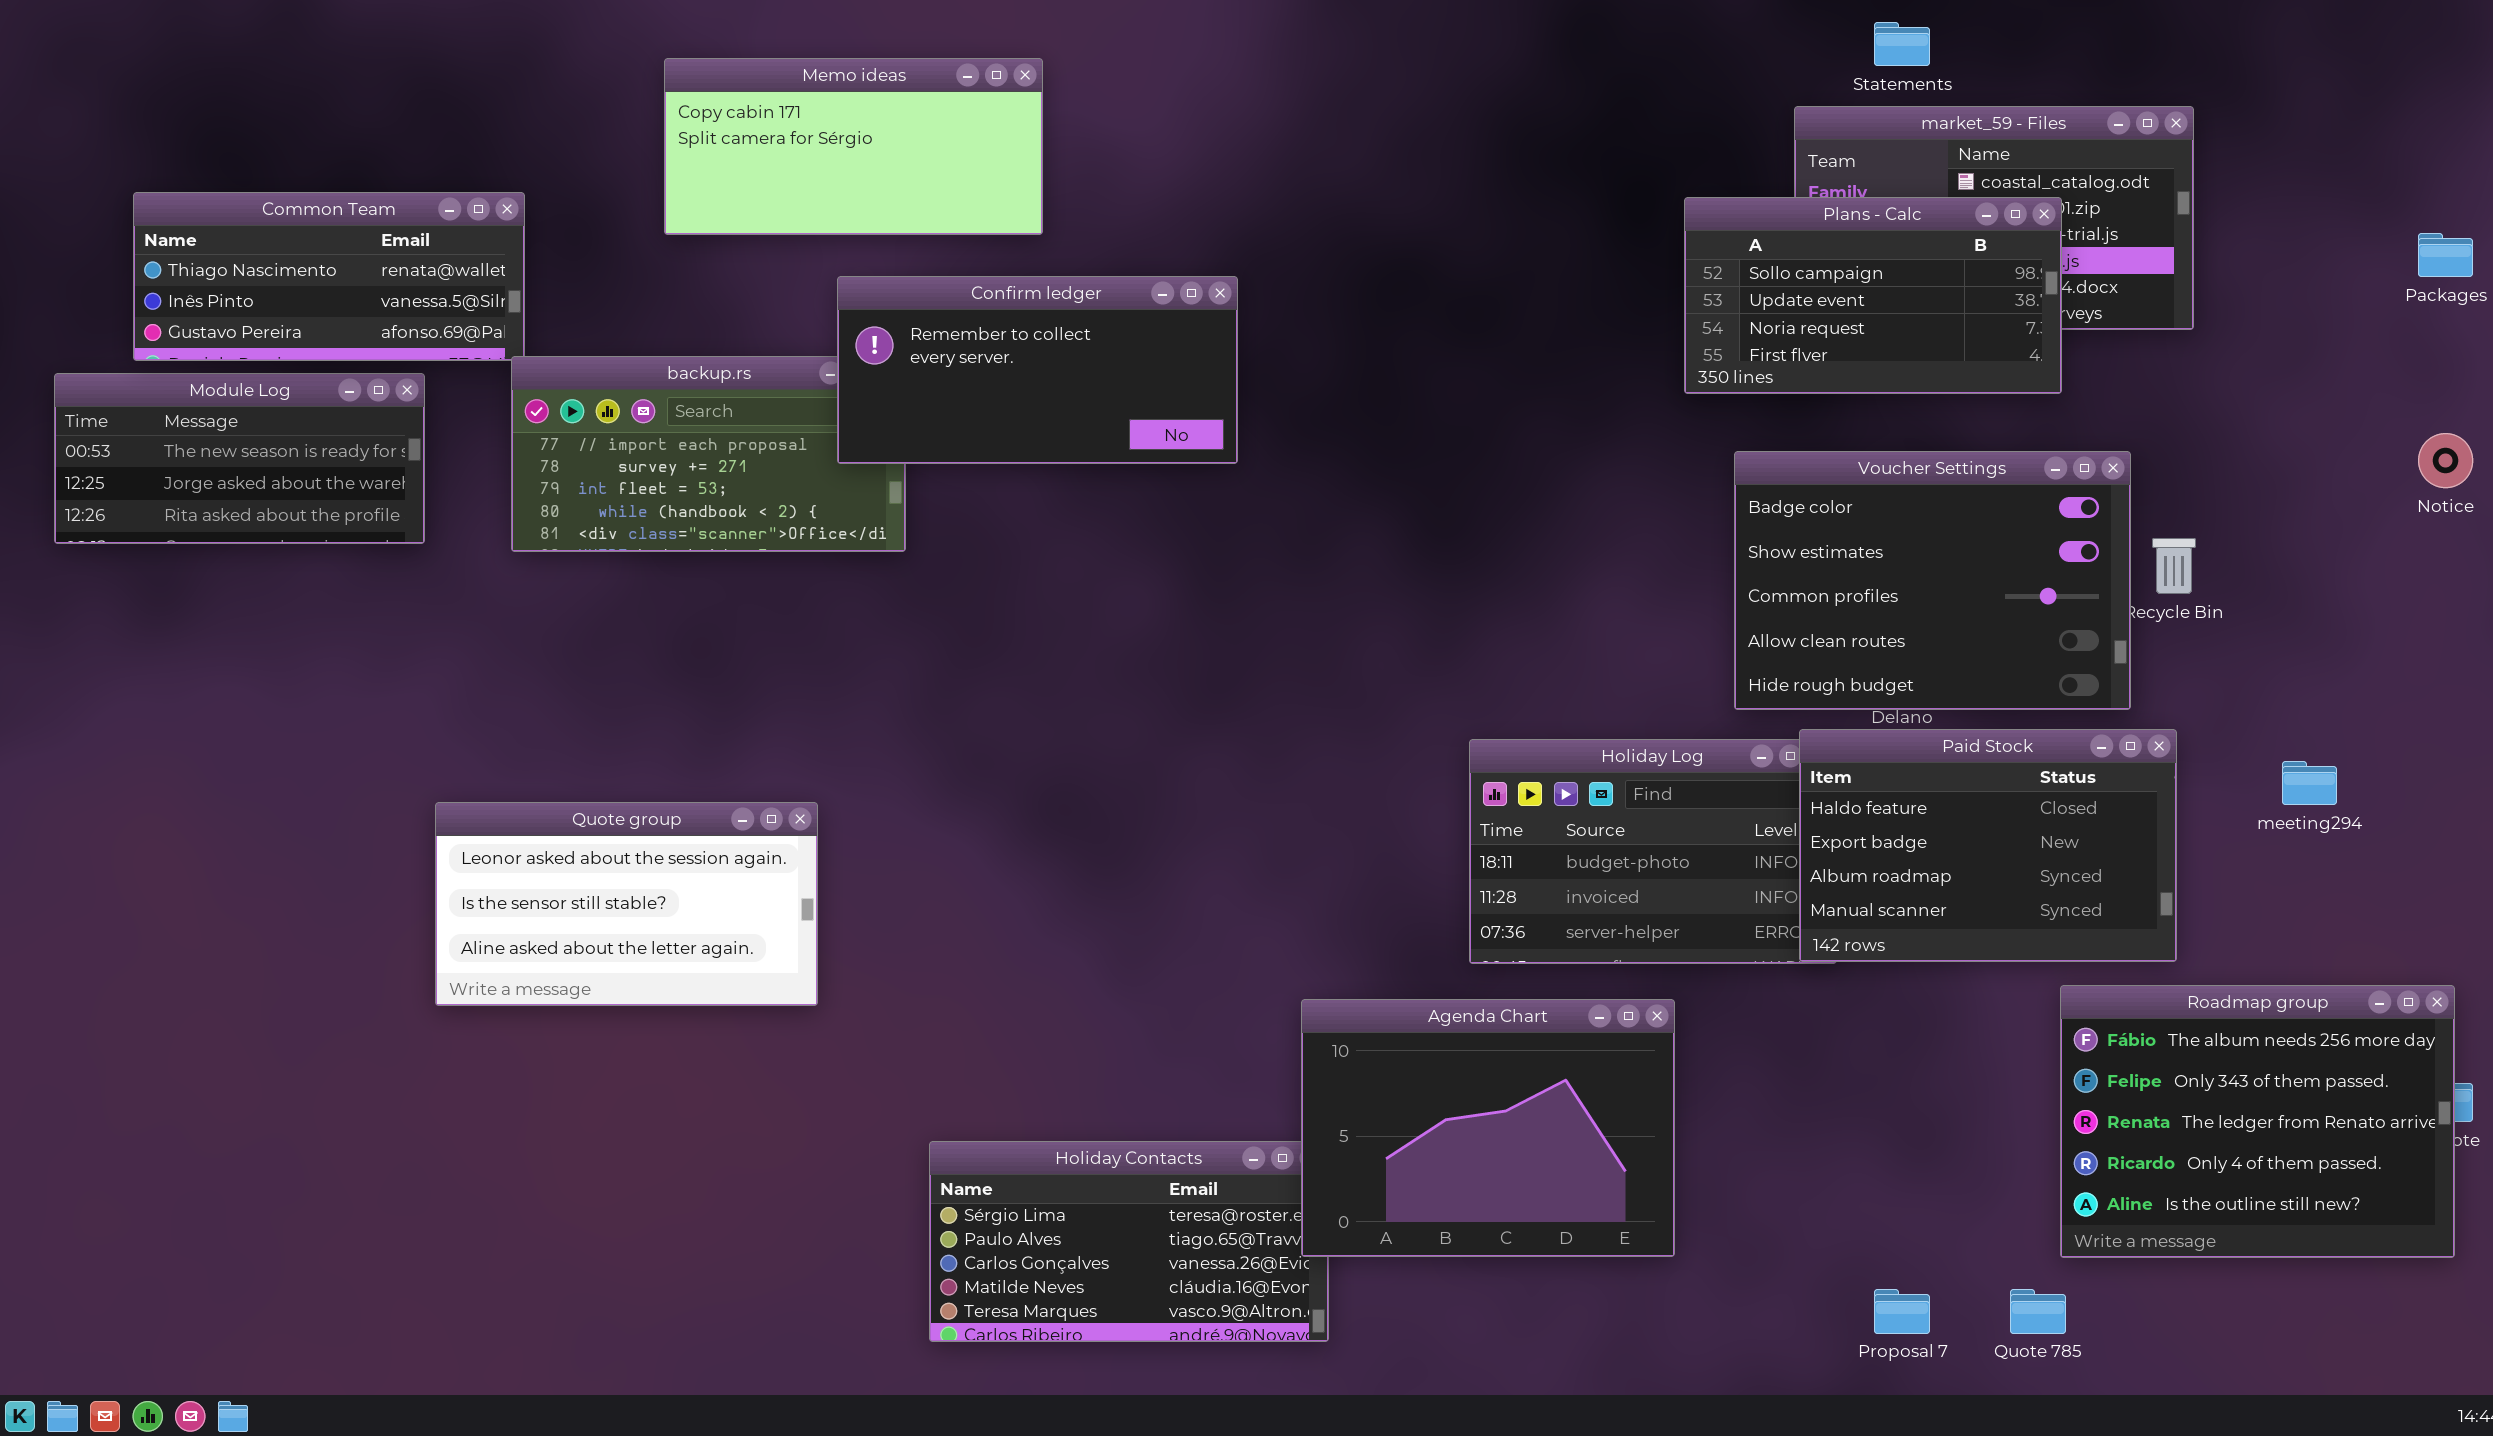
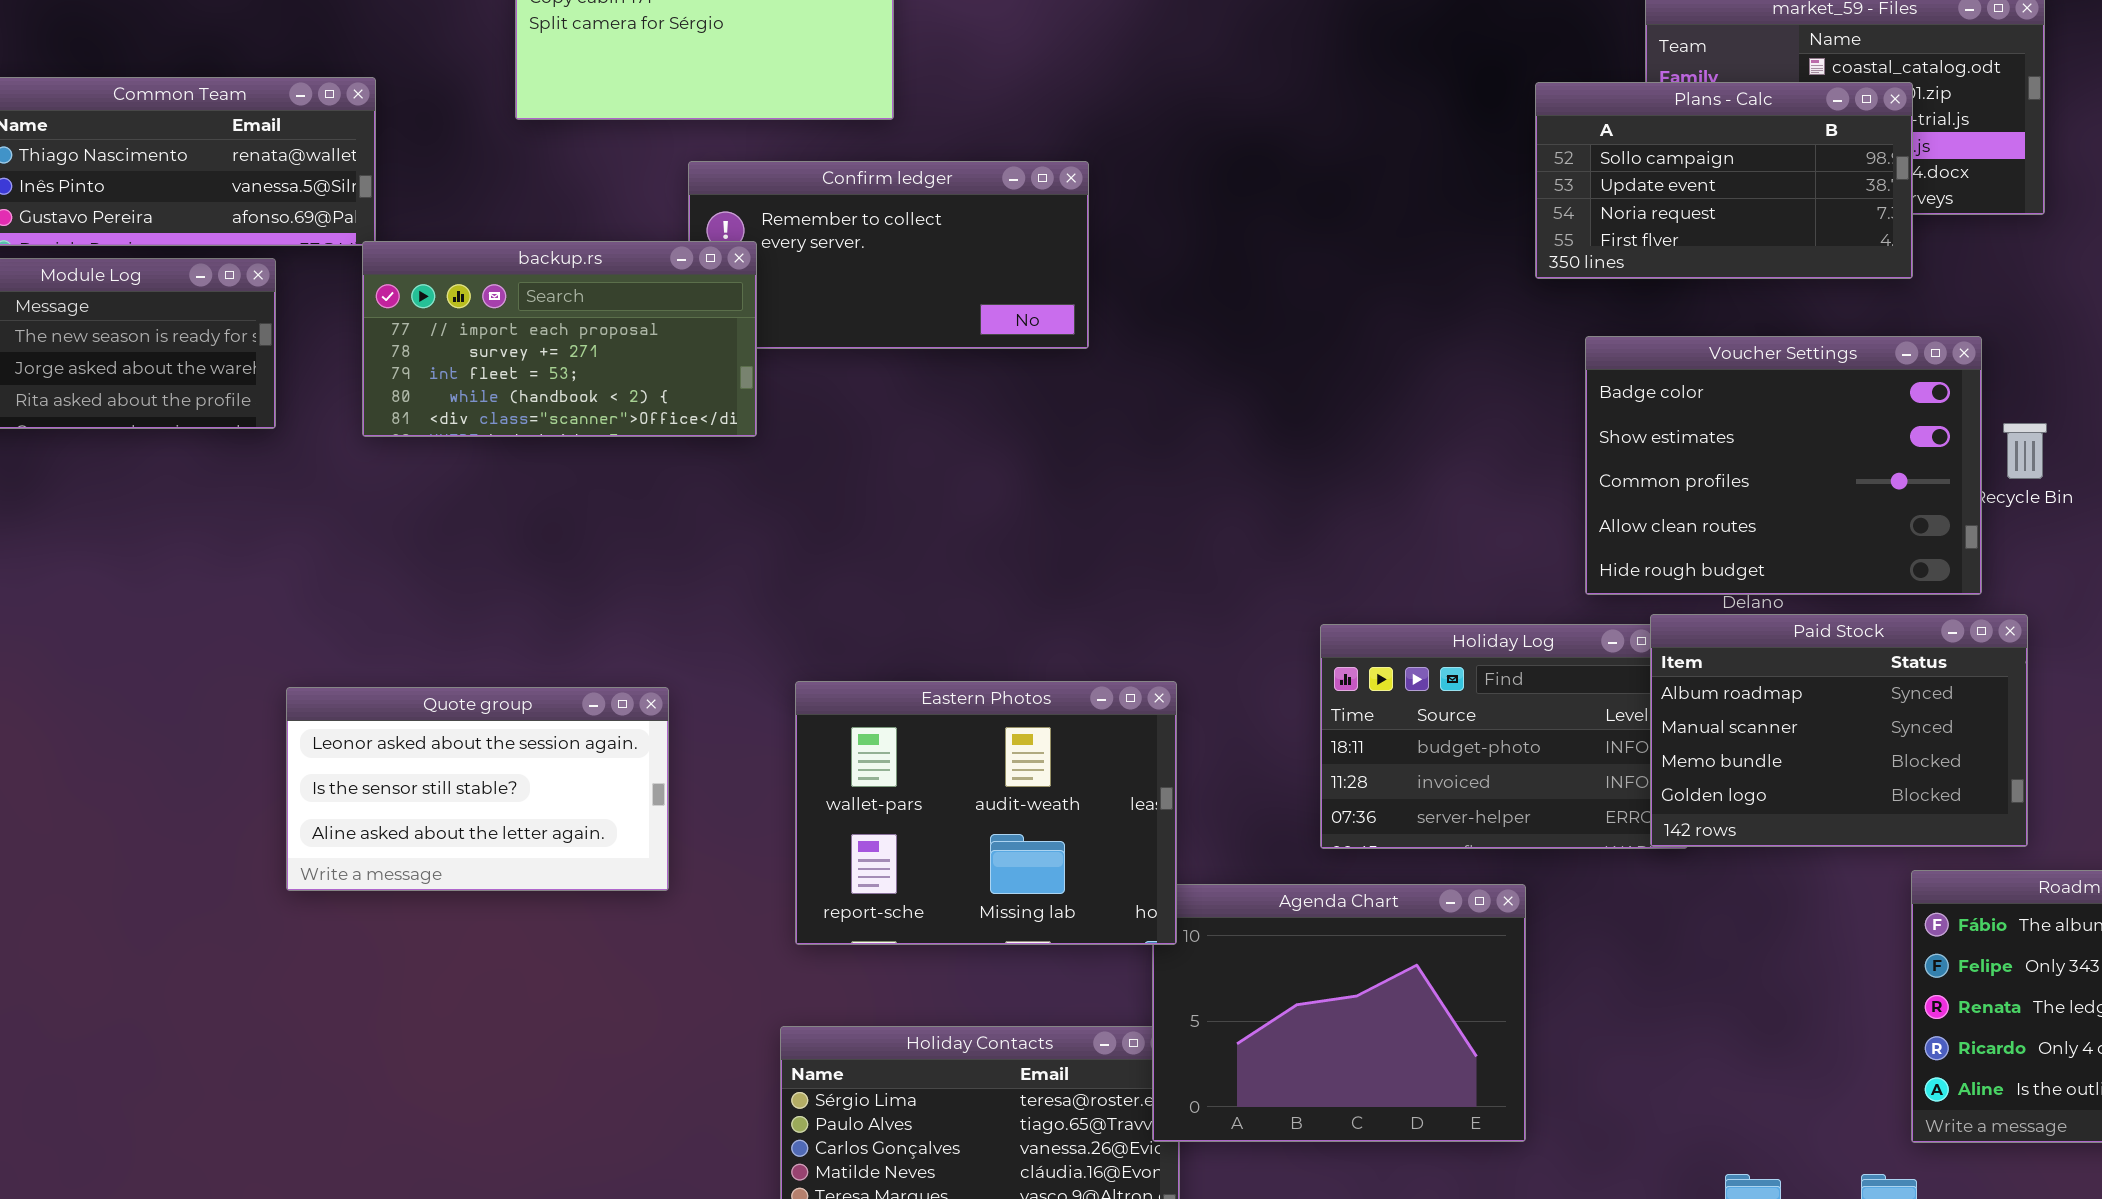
backup.rs: [511,356,906,552] -> [362,241,757,437], raised
Paid Stock: [1799,729,2177,962] -> [1650,614,2028,847], scrolled down 2 rows
Eastern Photos: none -> [795,681,1177,945], opened

